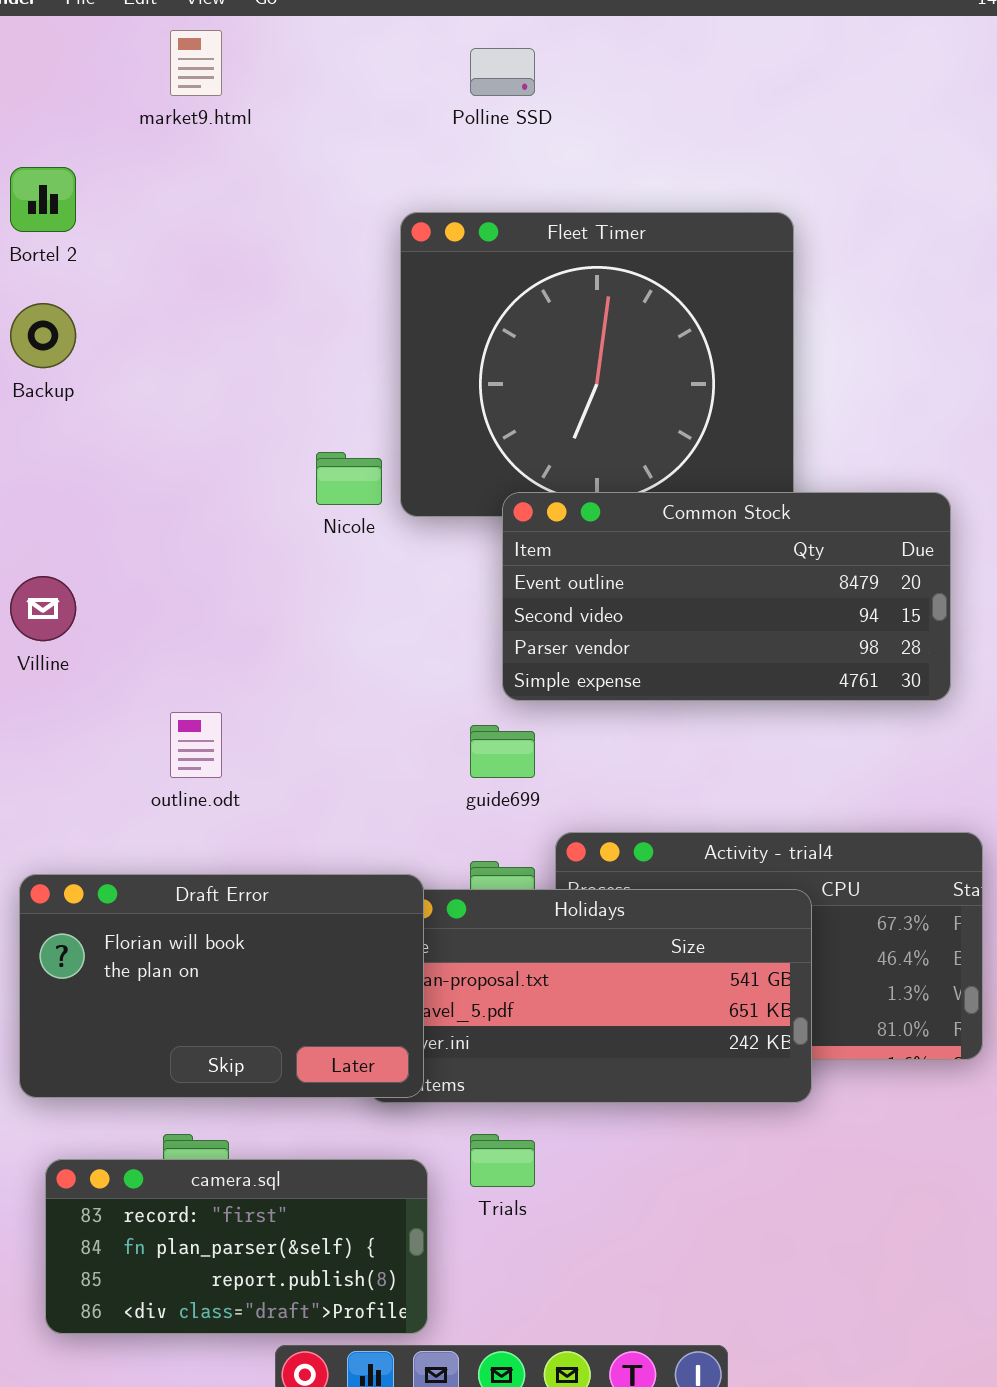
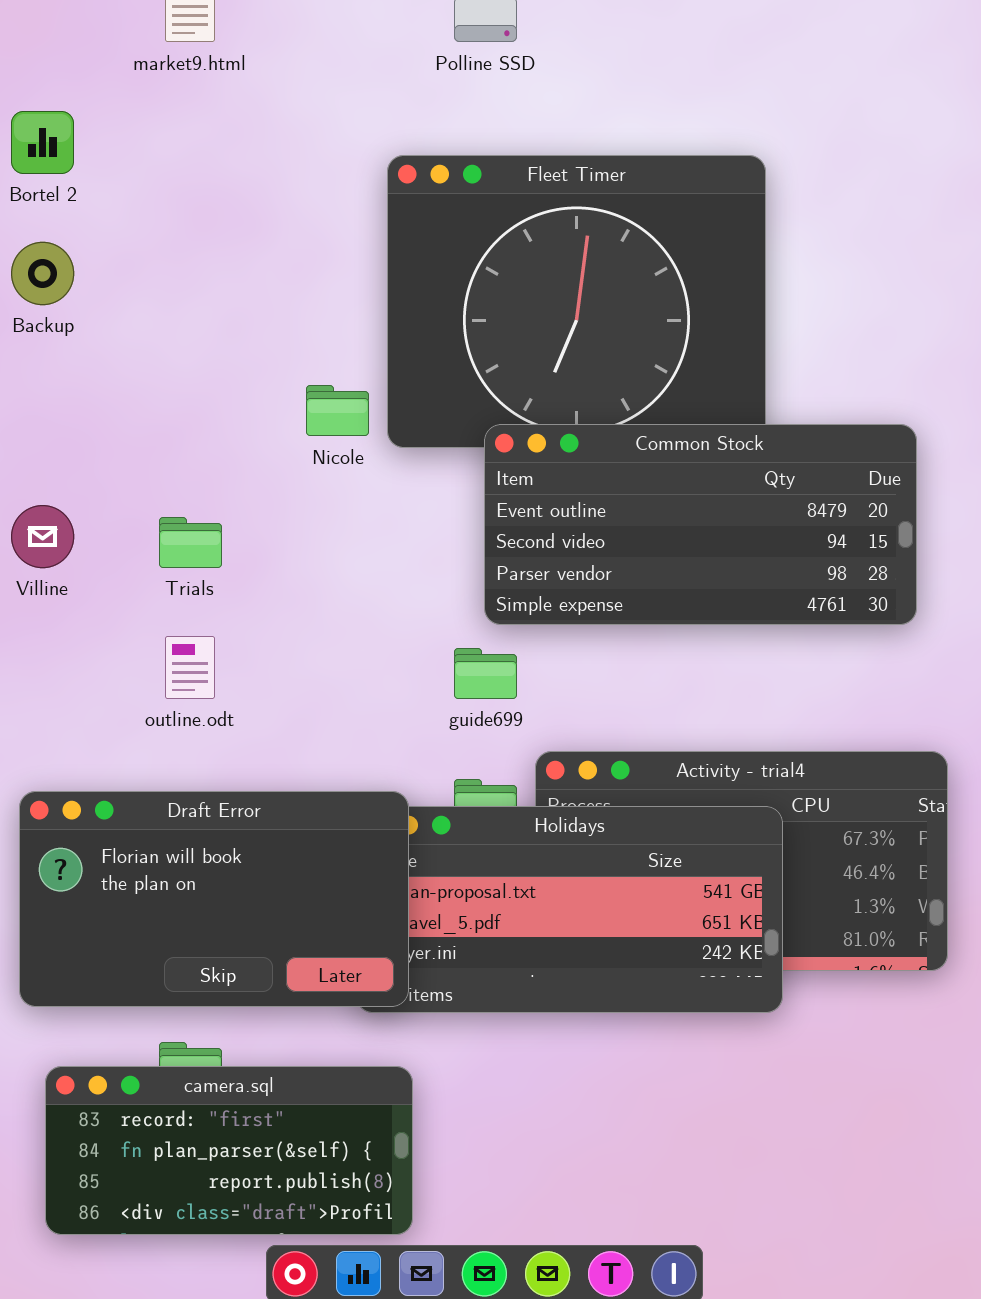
Trials: [470,1134,535,1187] -> [159,517,222,568], moved

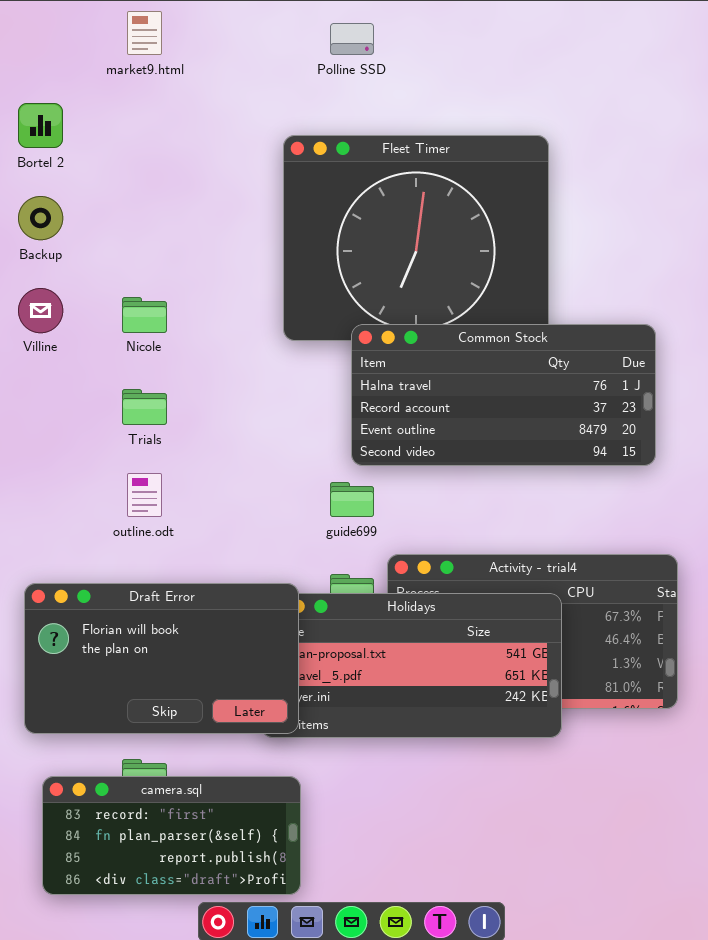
Nicole: [306,385,369,436] -> [122,297,167,333], moved
Common Stock: [484,424,917,625] -> [351,324,656,466], scrolled up 2 rows
Villine: [11,505,74,568] -> [18,288,63,333], moved

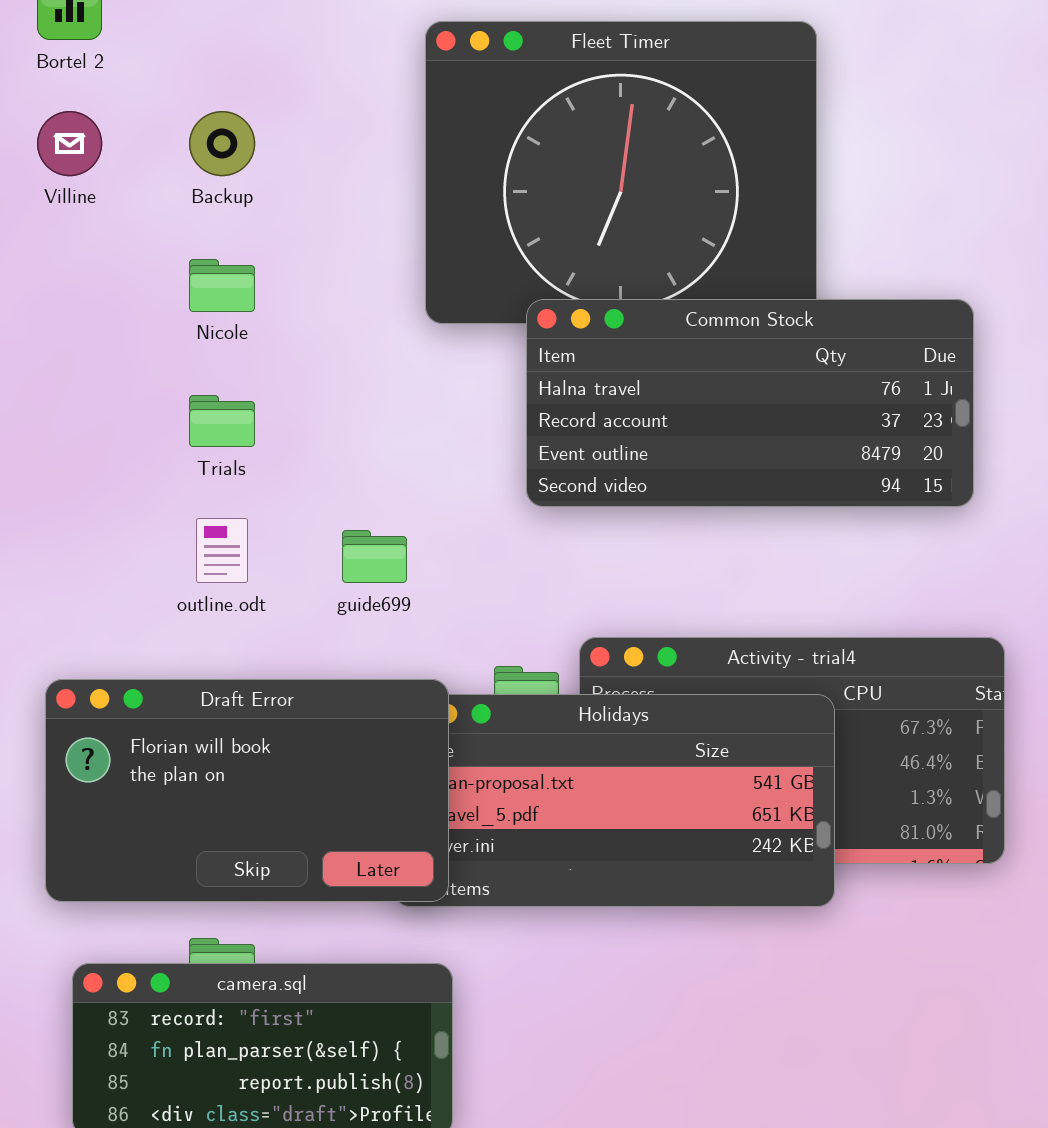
Backup: [18,196,63,240] -> [189,111,255,176], moved
Villine: [18,288,63,333] -> [37,111,102,176], moved
guide699: [330,482,374,517] -> [342,530,407,583], moved

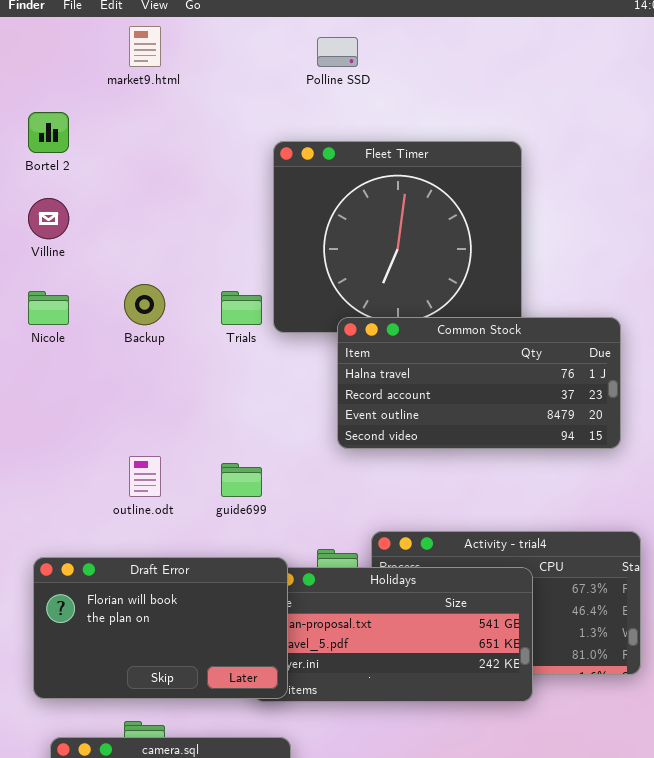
Backup: [189,111,255,176] -> [124,284,165,325], moved
Nicole: [189,259,255,312] -> [28,291,69,325], moved
Trials: [189,395,255,447] -> [221,291,262,325], moved

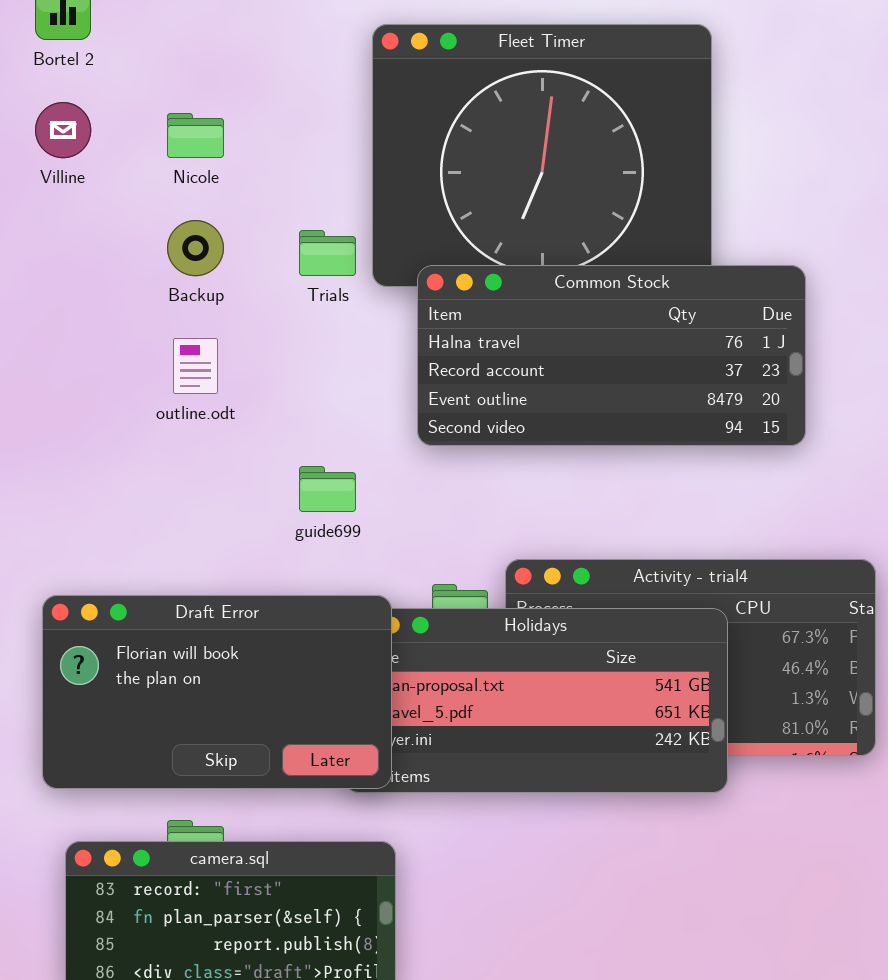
Nicole: [28,291,69,325] -> [167,113,224,158], moved
Common Stock: [337,317,621,449] -> [417,265,806,446], moved
outline.odt: [129,456,161,497] -> [173,338,218,394], moved

